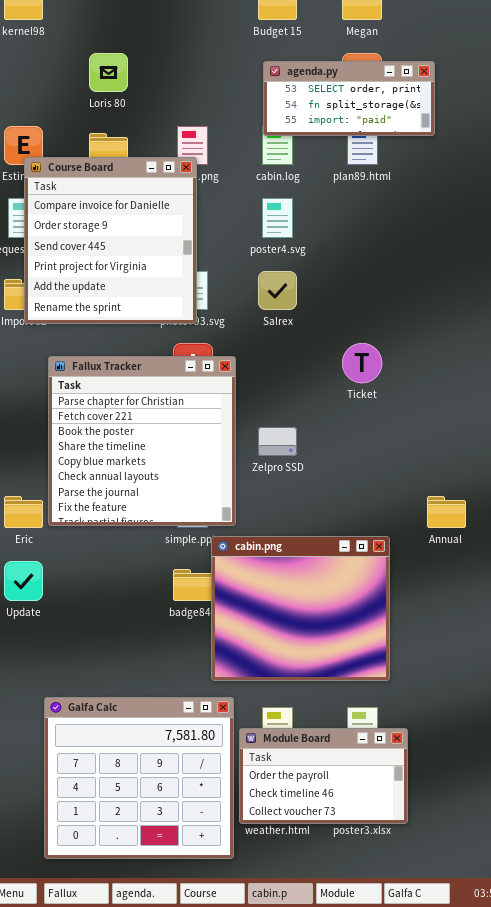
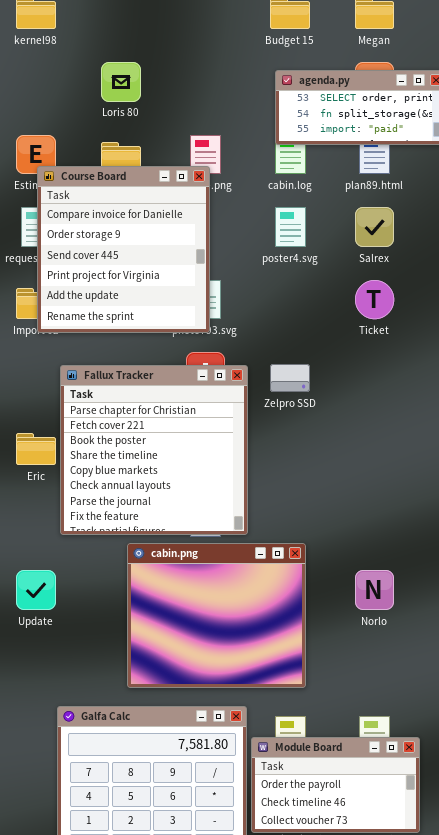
Salrex: [258,271,297,310] -> [355,207,394,247], moved
Ticket: [342,343,382,383] -> [355,280,394,319], moved
Zelpro SSD: [258,427,297,456] -> [270,364,310,392], moved
Eric: [4,496,43,528] -> [16,433,56,465], moved
cabin.png: [211,536,390,681] -> [127,543,306,688], moved

